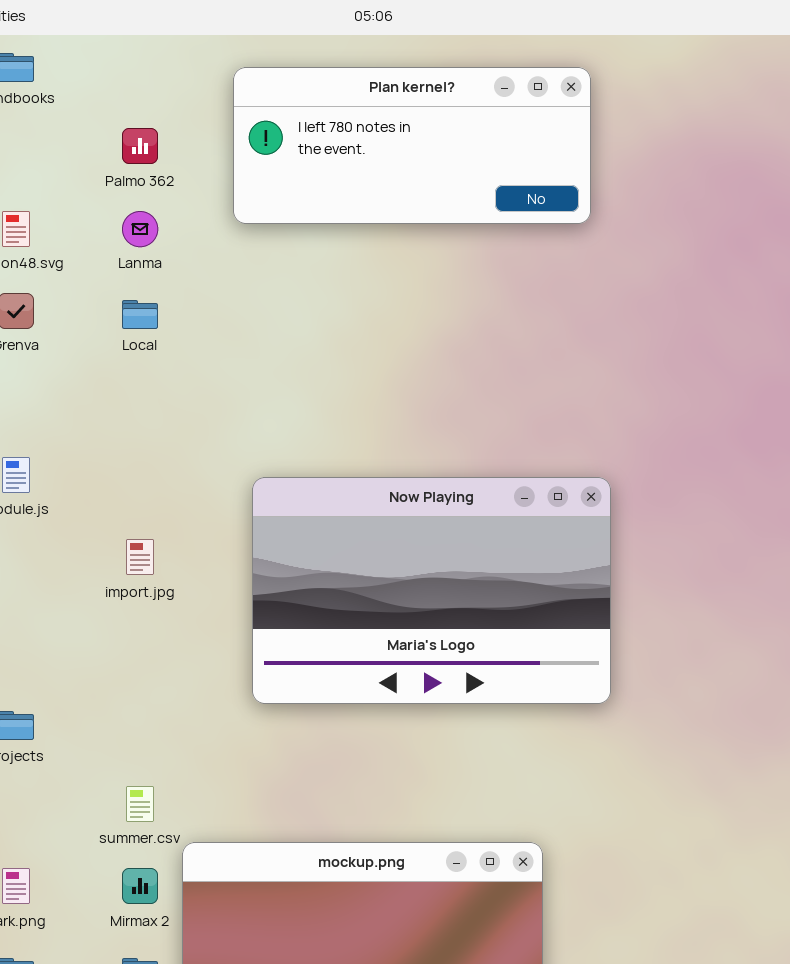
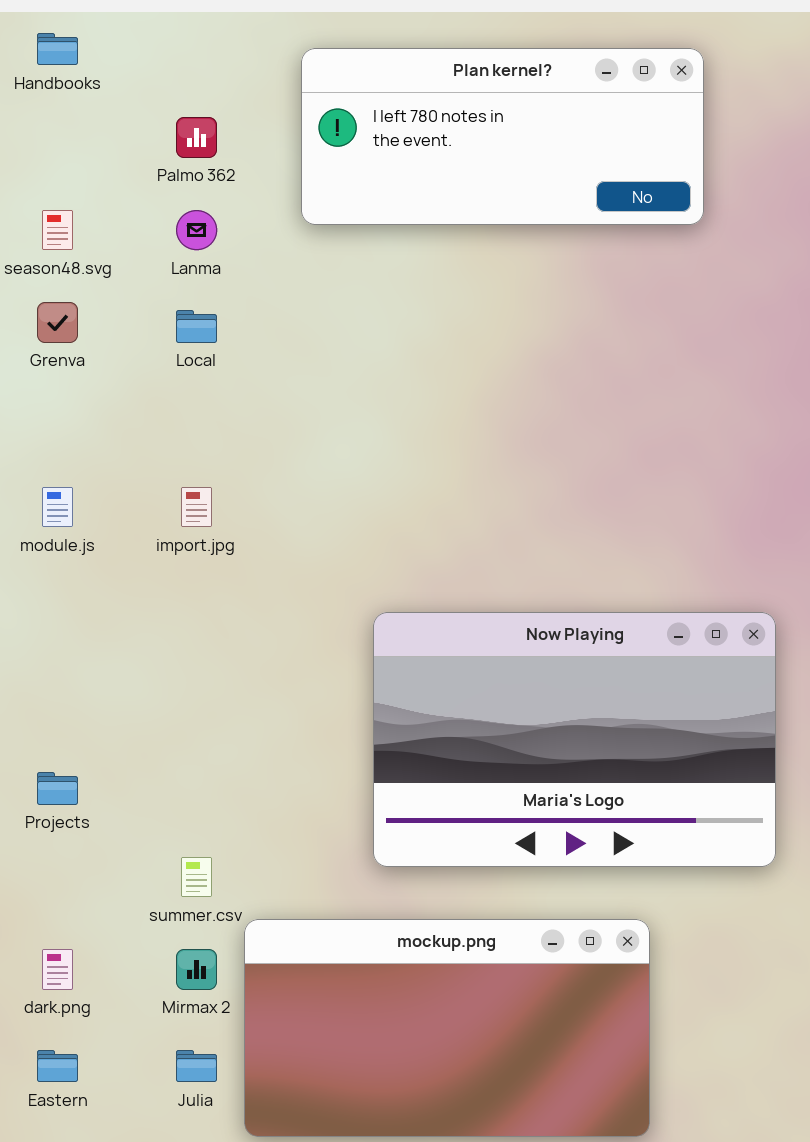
Now Playing: [252,477,611,704] -> [373,612,776,867], moved
import.jpg: [126,539,154,575] -> [181,487,212,527], moved

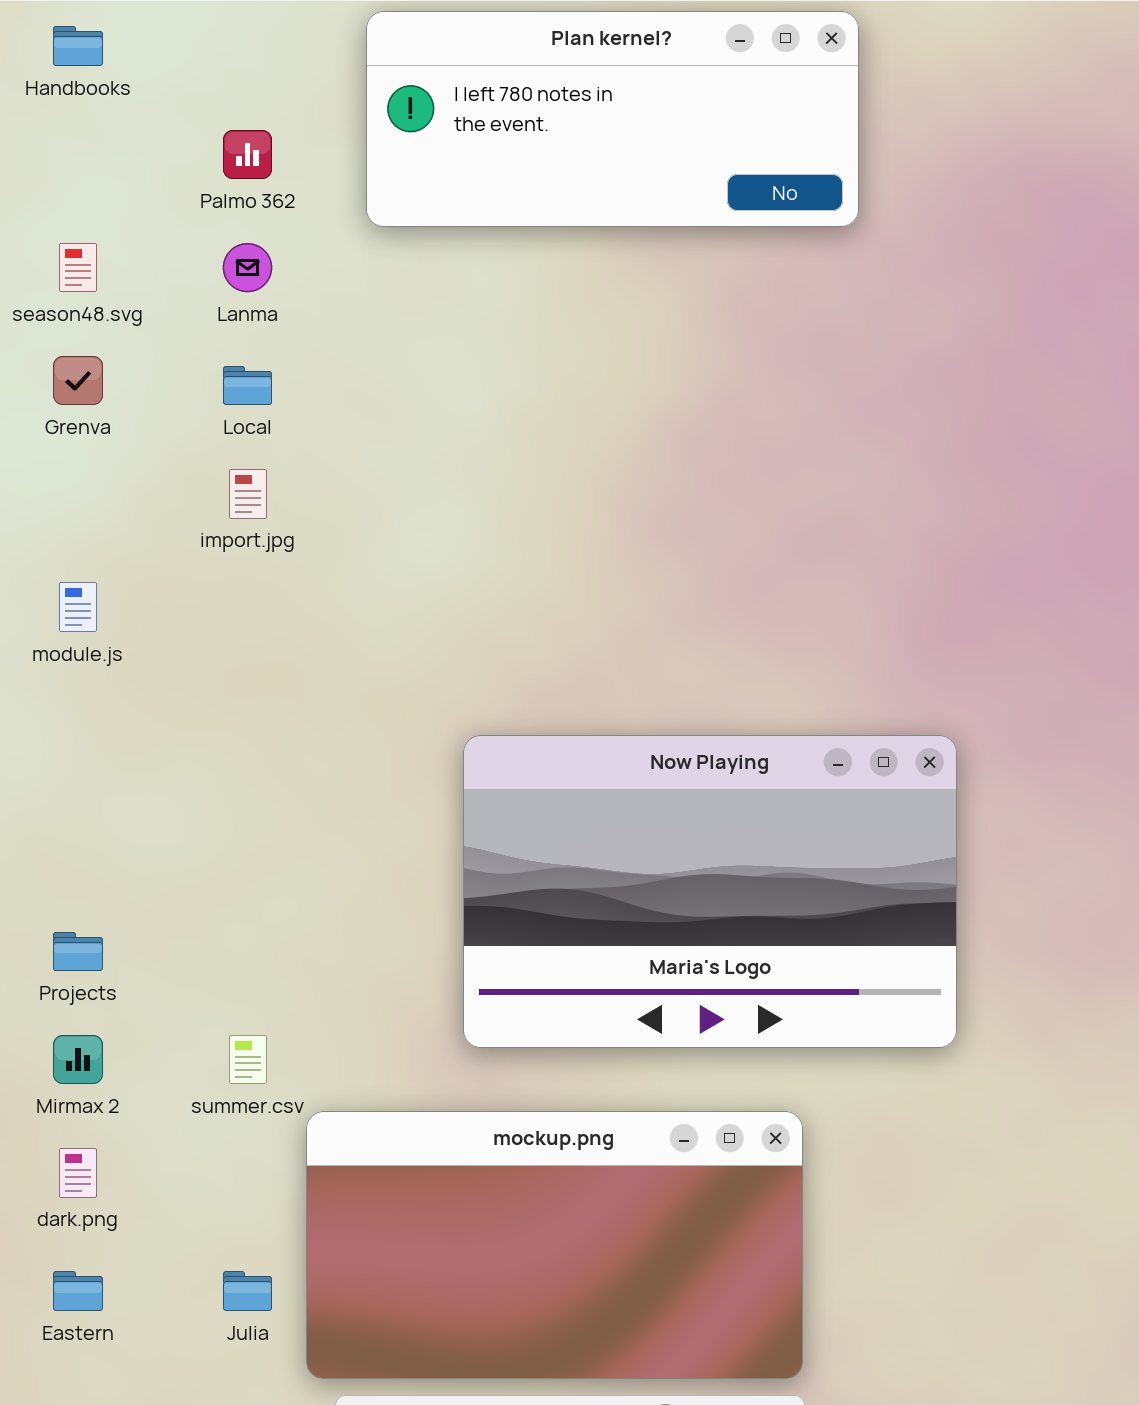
Plan kernel?: [301,48,704,225] -> [366,11,859,227], moved
import.jpg: [181,487,212,527] -> [229,469,267,519], moved
Mirmax 2: [176,949,217,990] -> [53,1035,103,1084], moved

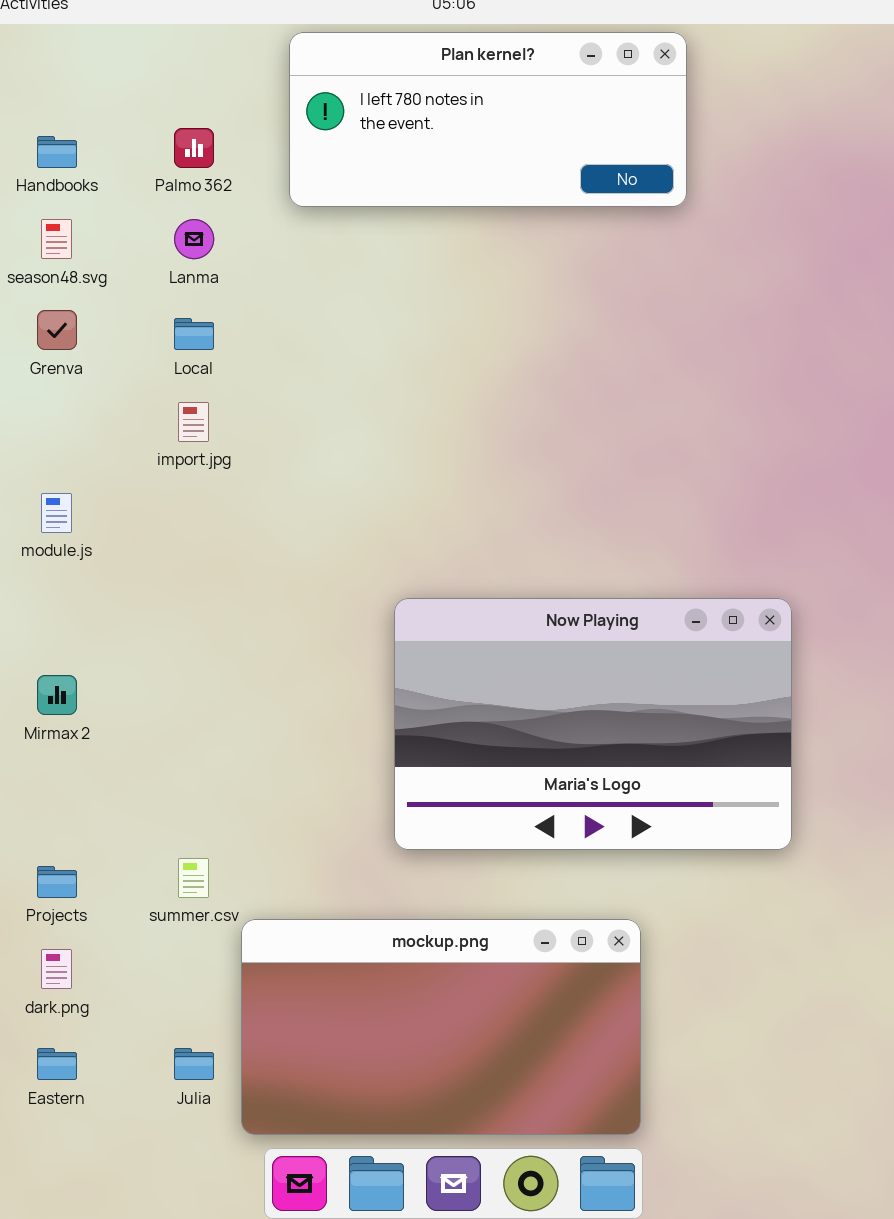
Handbooks: [53,26,103,66] -> [37,136,77,168], moved
Now Playing: [463,735,957,1048] -> [394,598,792,850], moved
Projects: [53,932,103,971] -> [37,866,77,898], moved
Mirmax 2: [53,1035,103,1084] -> [37,675,77,715], moved

